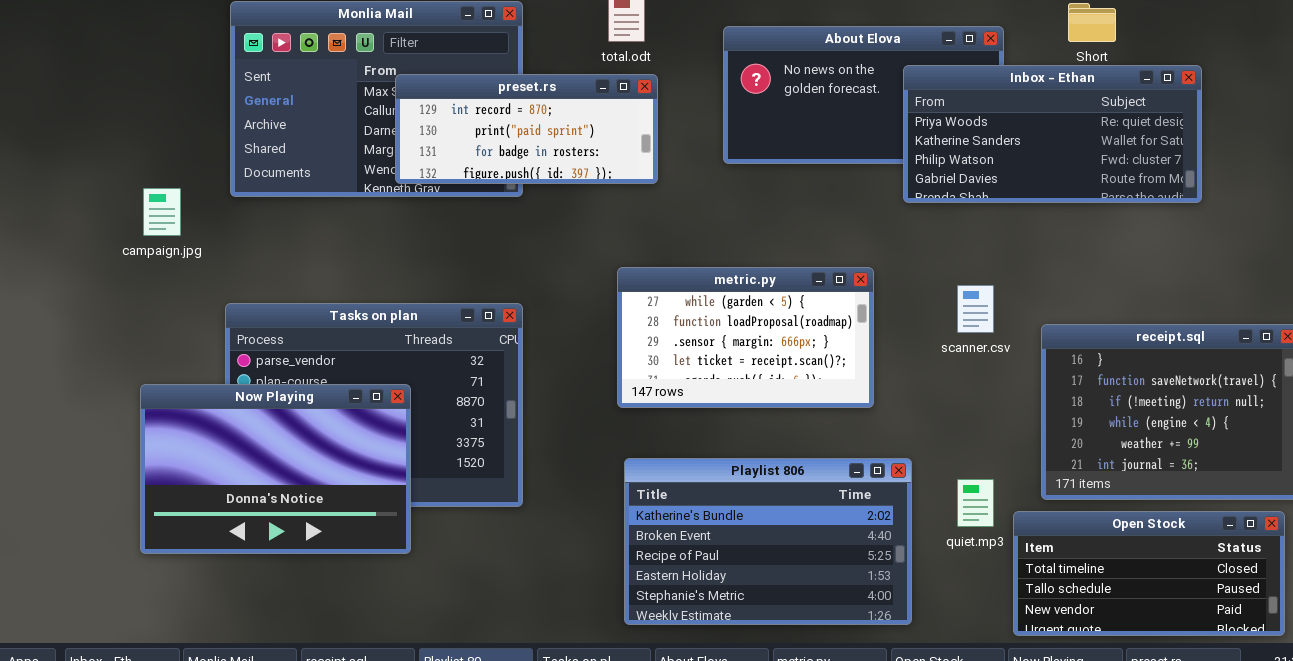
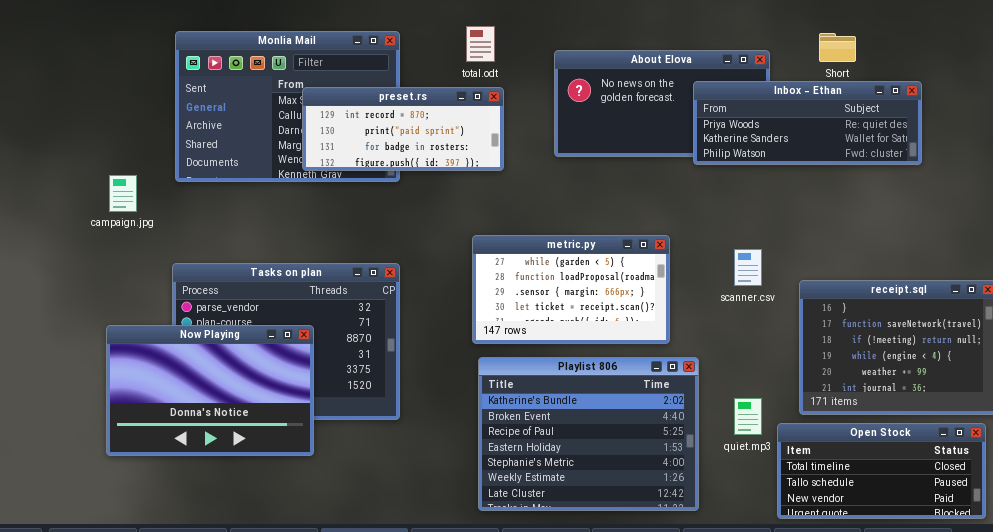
Inbox - Ethan: [903,65,1202,203] -> [693,81,922,165], resized
Playlist 806: [624,458,912,625] -> [478,357,699,511], resized

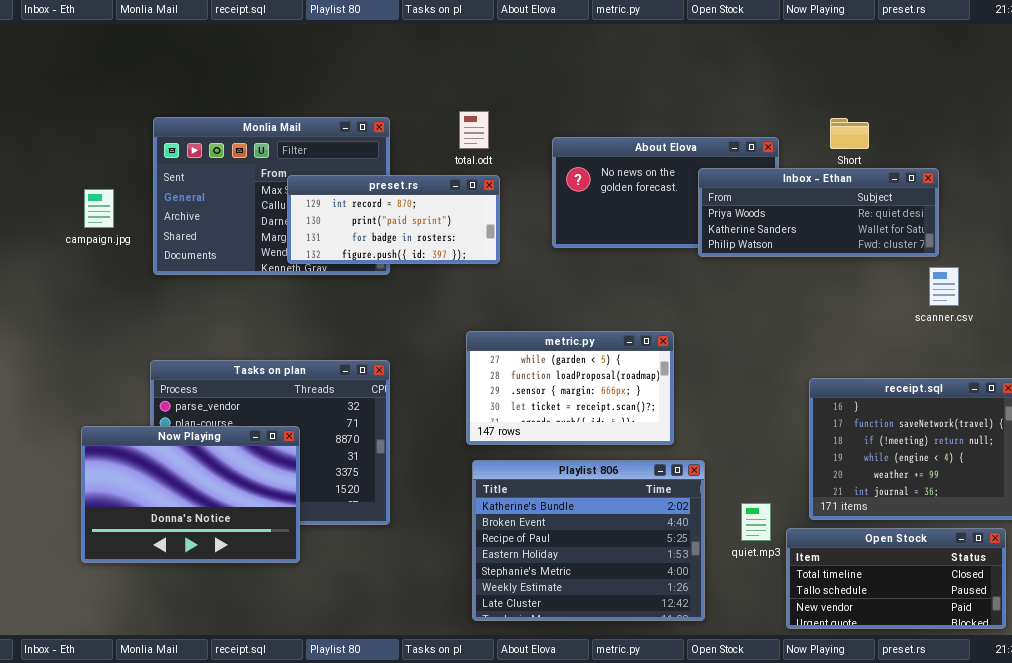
campaign.jpg: [109,175,137,212] -> [84,189,114,228], moved
scanner.csv: [734,249,762,286] -> [929,267,959,306], moved

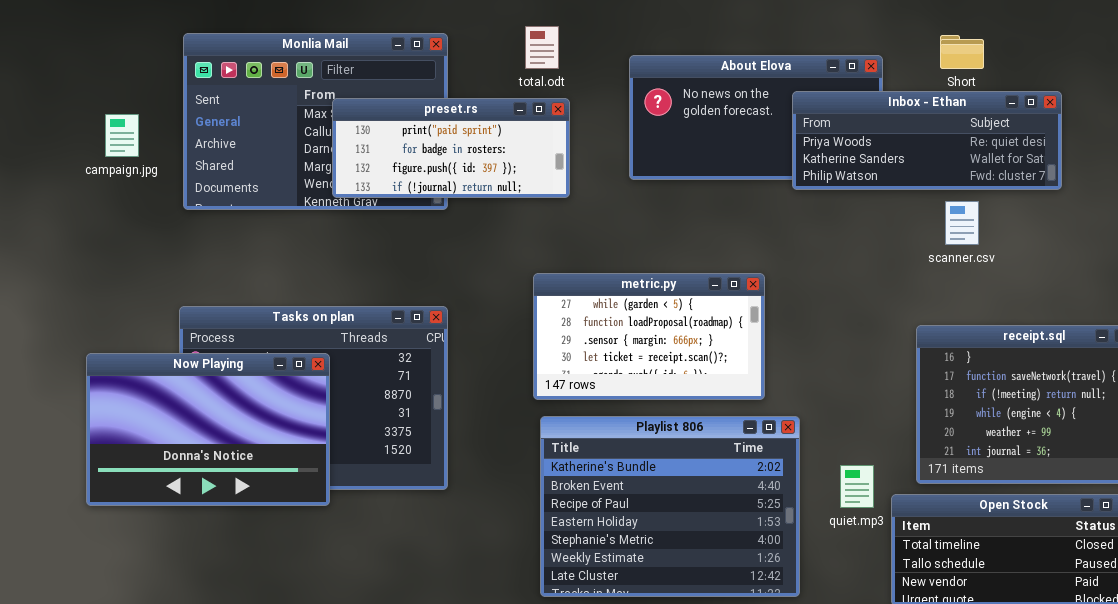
preset.rs: [287,175,500,264] -> [332,98,570,198], scrolled down 1 row
scanner.csv: [929,267,959,306] -> [945,201,979,245], moved
Now Playing: [81,426,300,563] -> [86,353,330,506], moved

